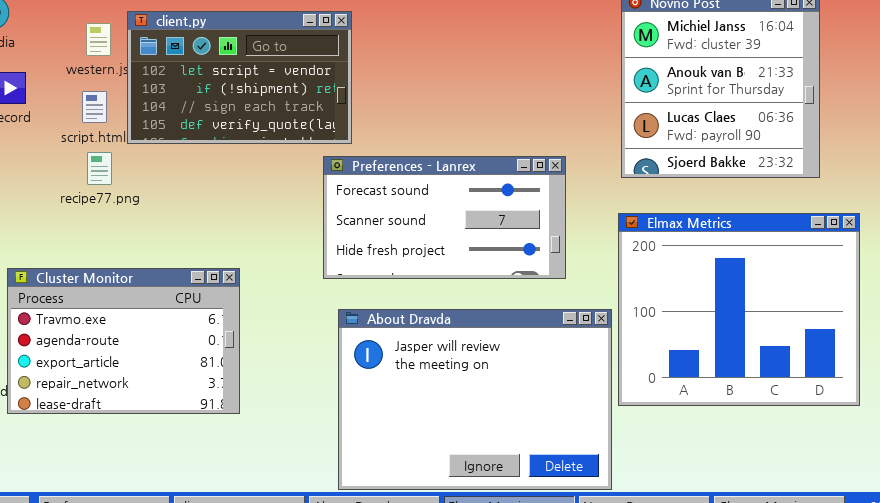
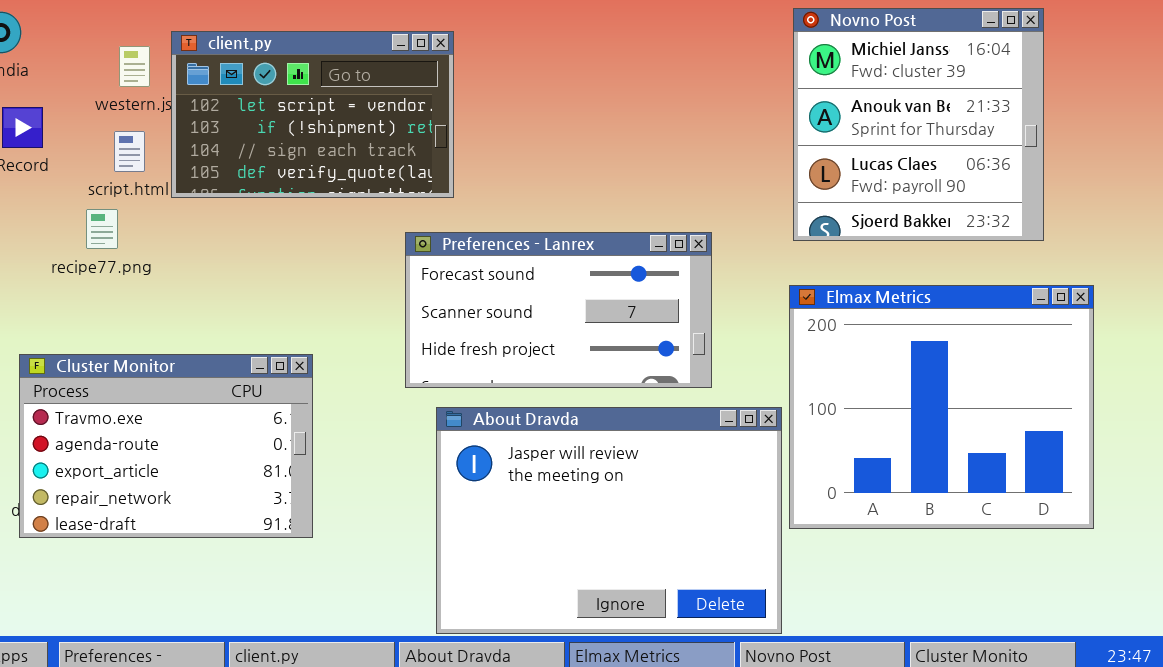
recipe77.png: [87,152,112,185] -> [86,209,118,249], moved
Preferences - Lanrex: [323,156,566,279] -> [405,232,712,388], moved

